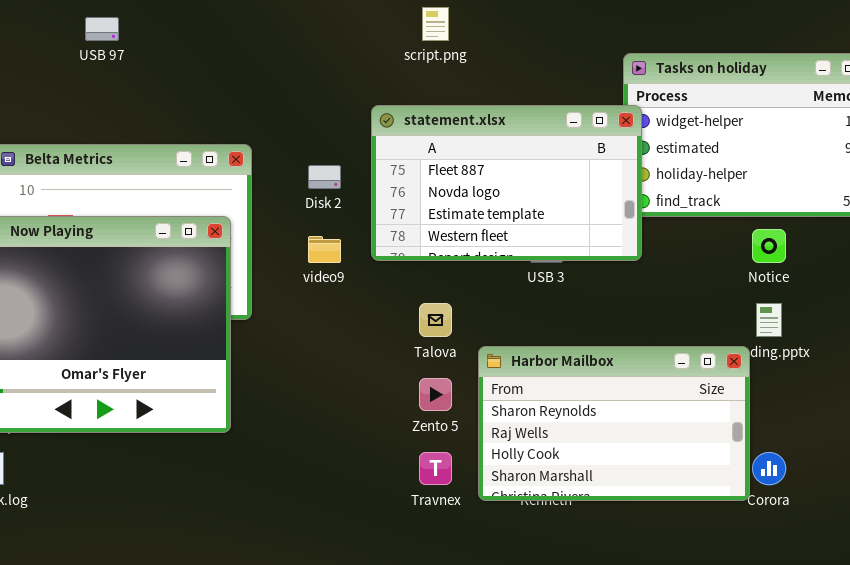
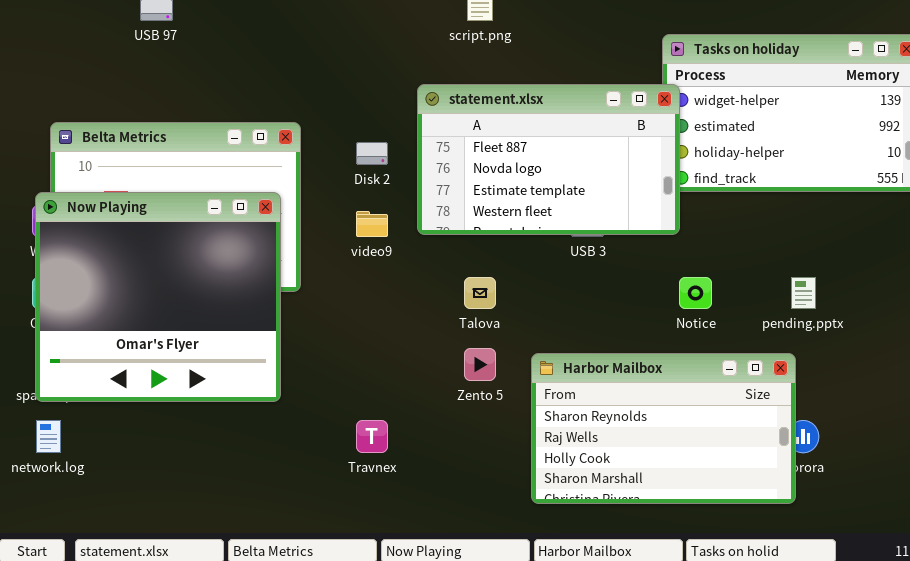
Notice: [752,229,786,263] -> [679,277,712,309], moved
Harbor Mailbox: [478,346,750,501] -> [531,353,796,504], moved
Travnex: [419,452,452,485] -> [356,420,388,453], moved

